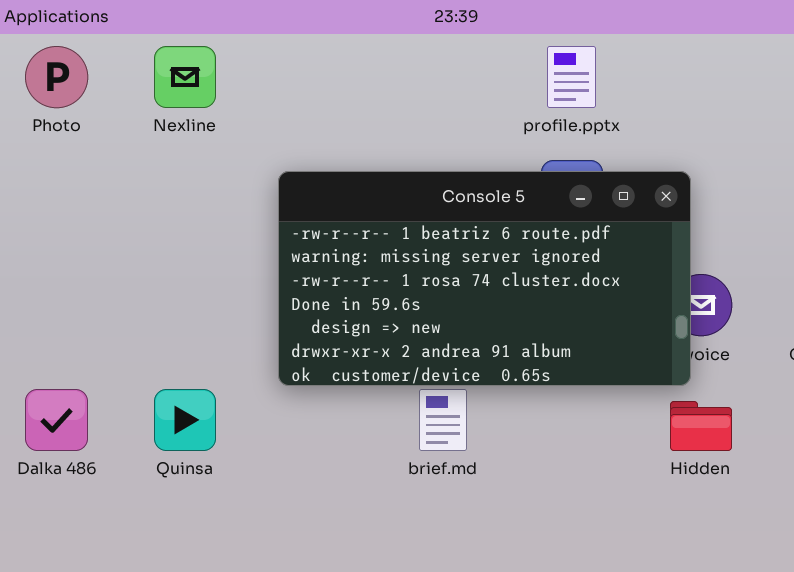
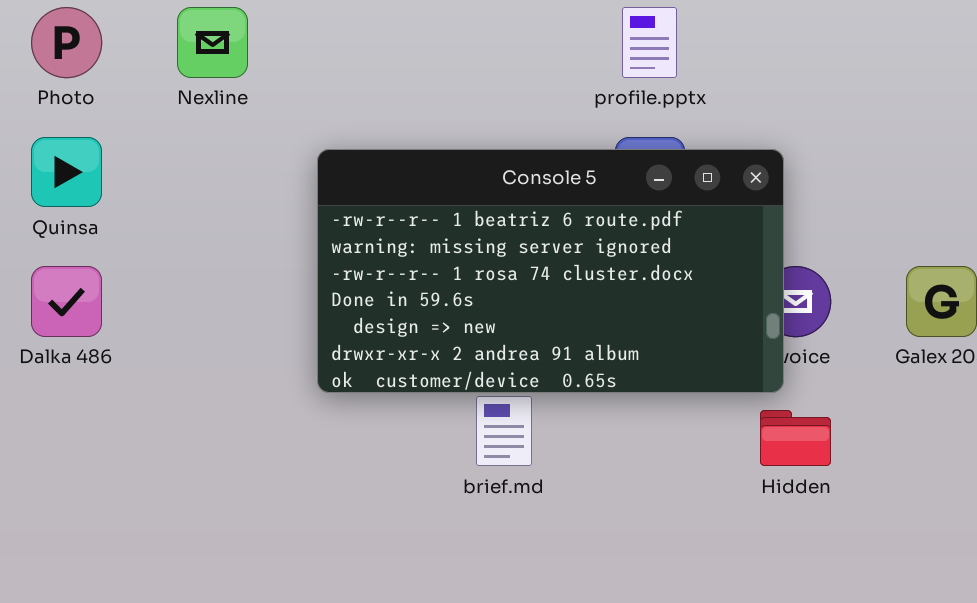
Dalka 486: [25,389,88,451] -> [31,266,102,337], moved
Quinsa: [154,389,216,451] -> [31,137,102,207], moved

